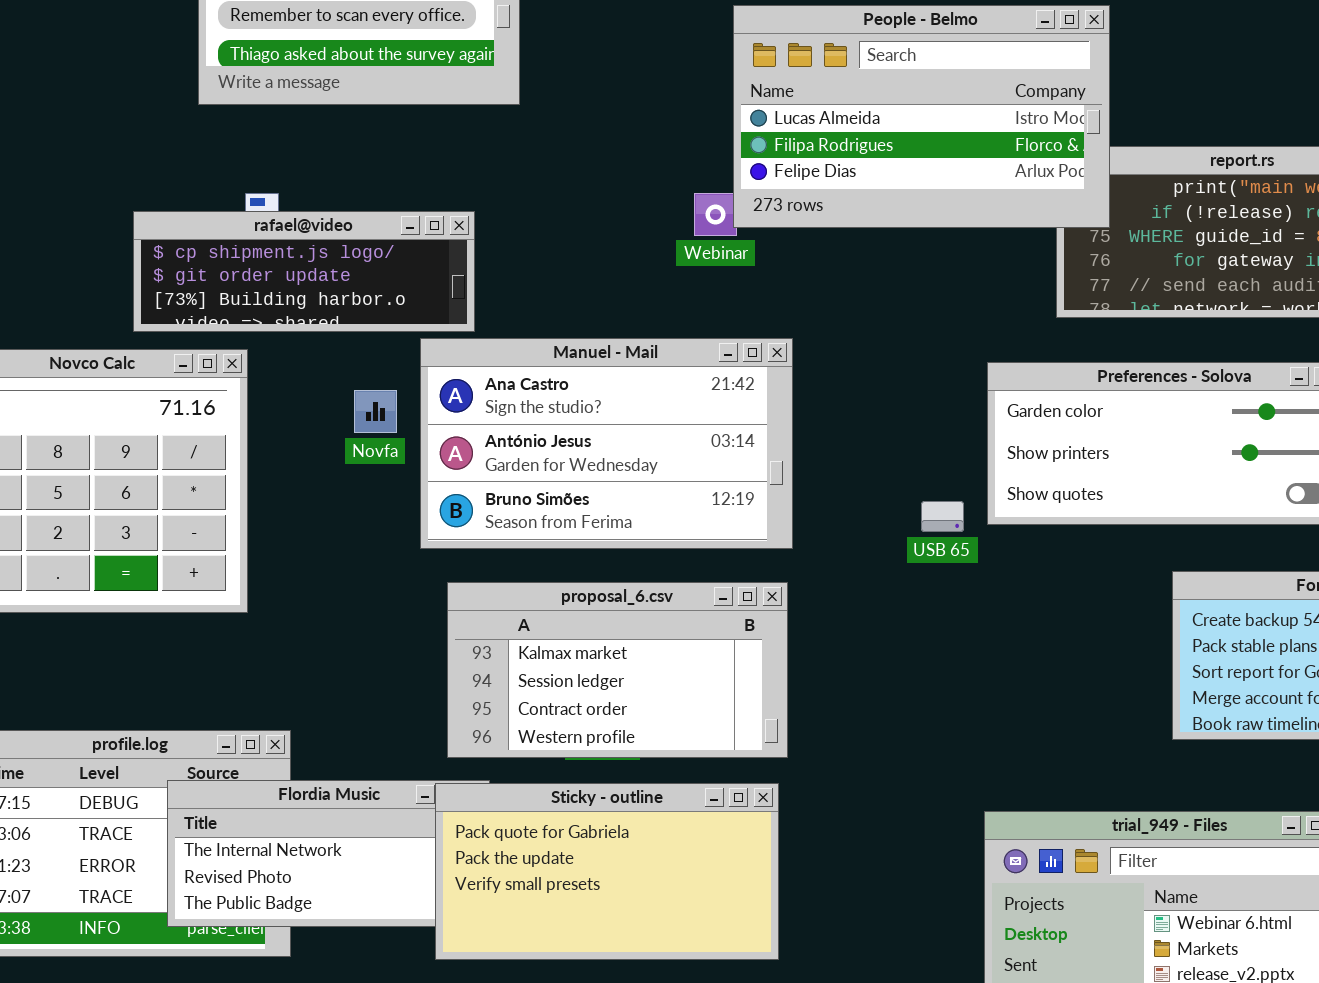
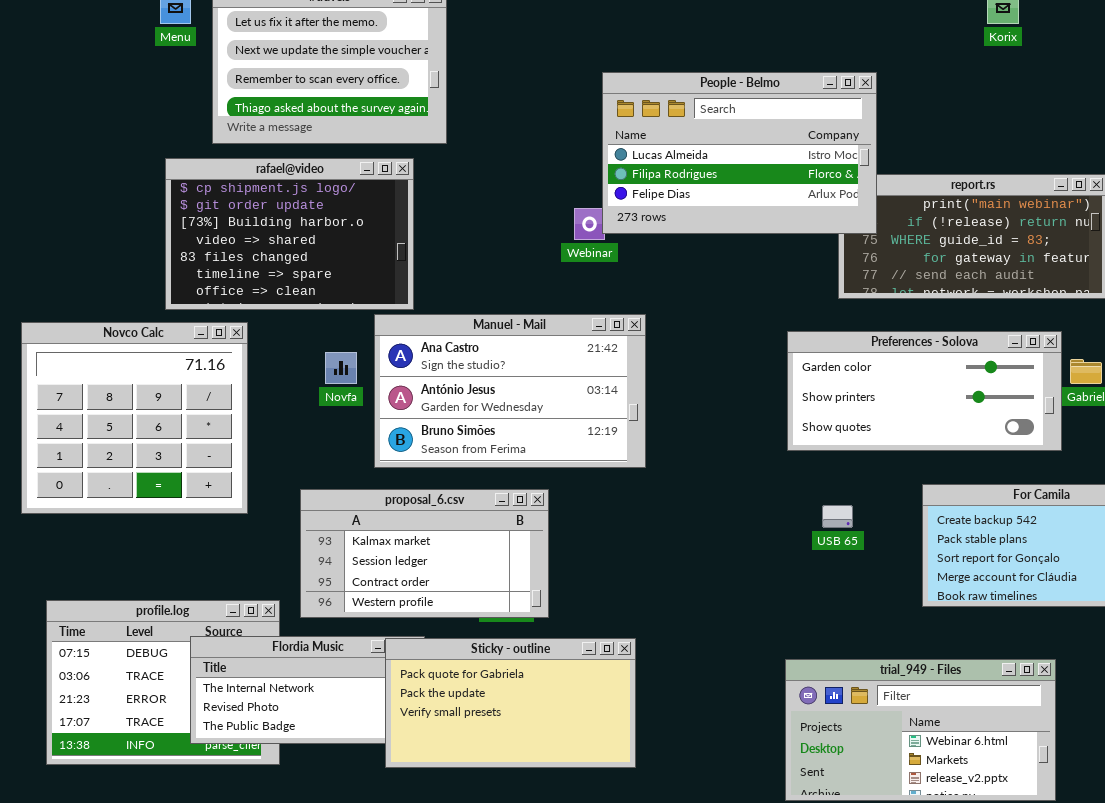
rafael@video: [133,211,475,332] -> [165,158,414,310], resized
USB 65: [921,501,964,532] -> [822,505,853,528], moved
proposal_6.csv: [447,582,788,758] -> [300,489,549,618], moved

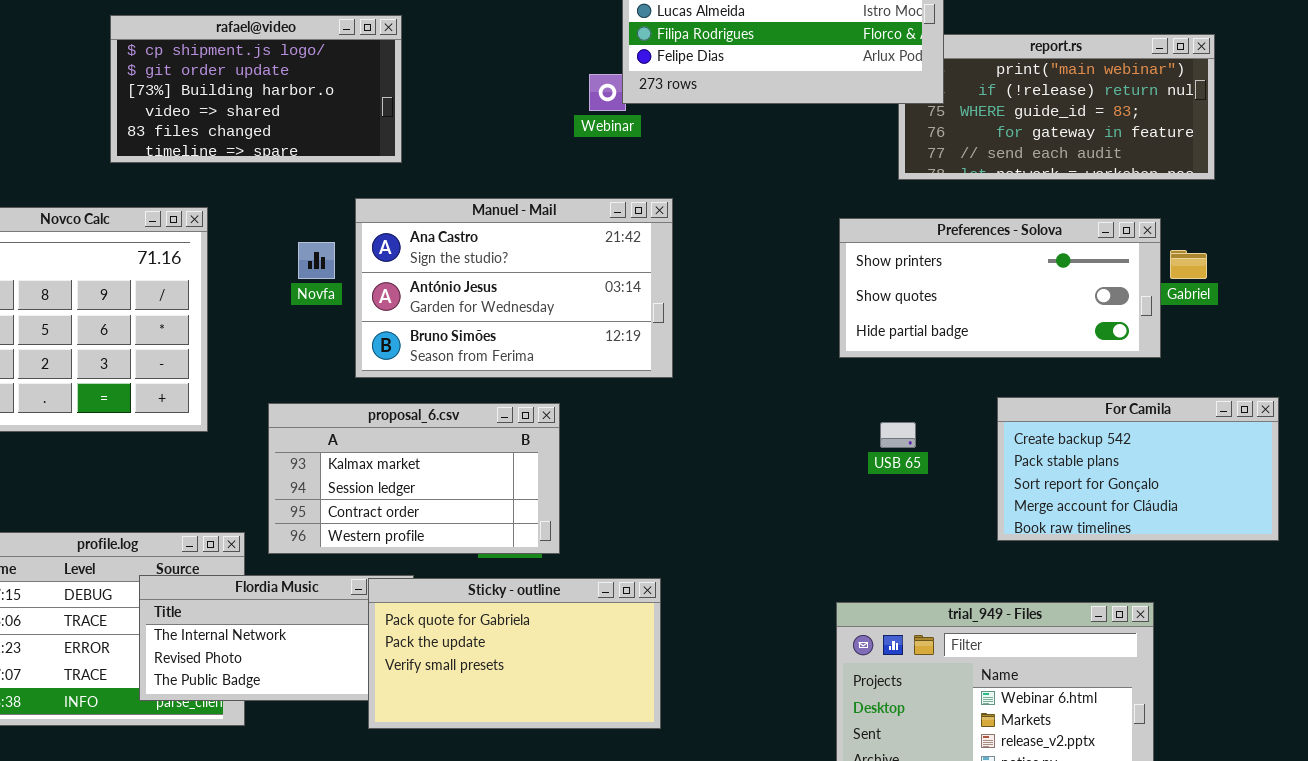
rafael@video: [165,158,414,310] -> [110,15,402,163], resized
Preferences - Solova: [787,331,1062,451] -> [839,218,1161,358], scrolled down 1 row

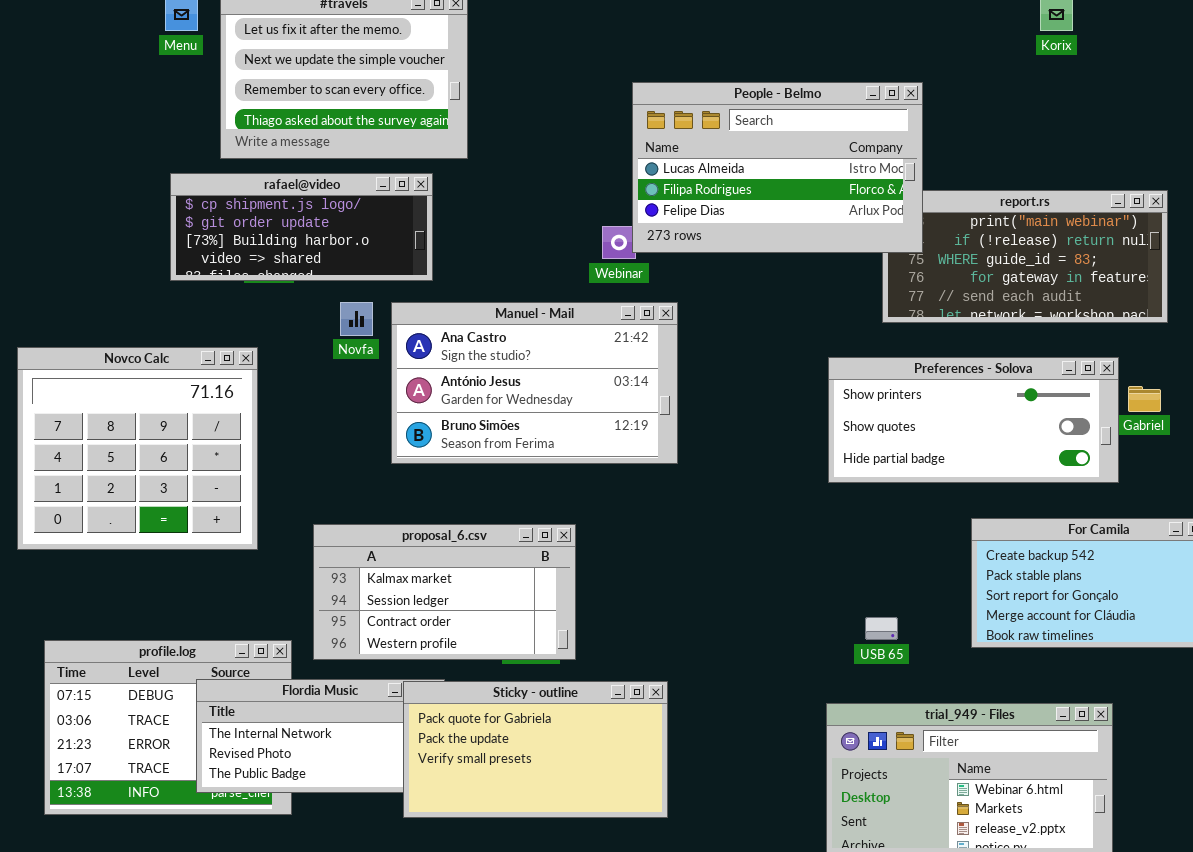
rafael@video: [110,15,402,163] -> [170,173,433,281], resized
Manuel - Mail: [355,198,673,378] -> [391,302,678,464], moved
Novfa: [298,242,335,279] -> [340,302,373,336], moved
USB 65: [880,422,916,448] -> [865,617,898,640], moved

